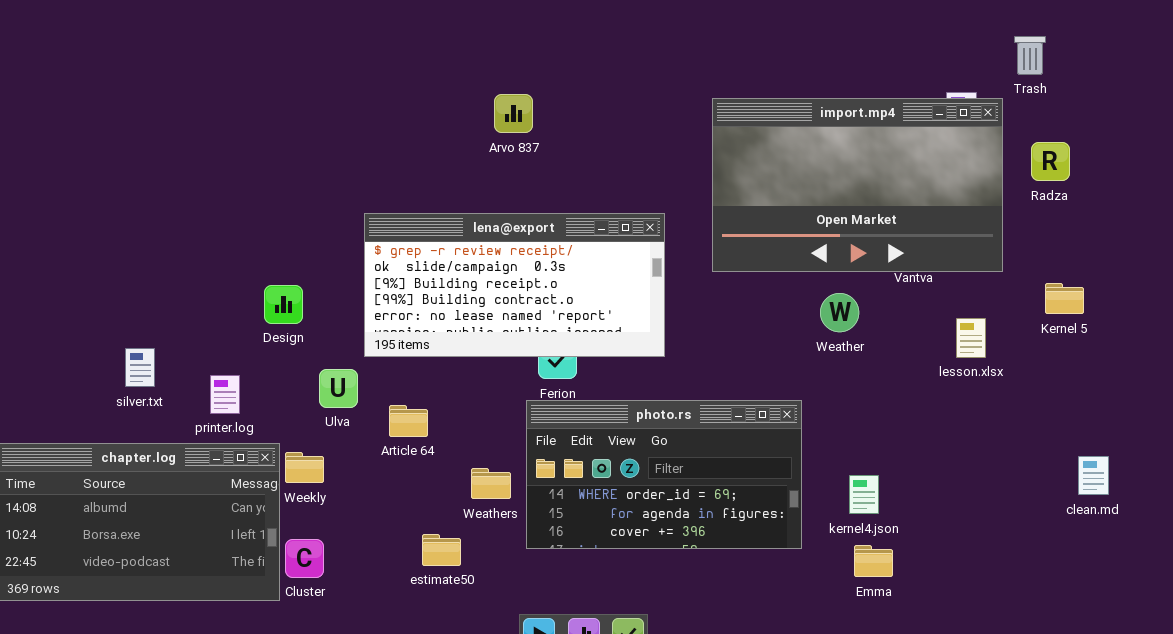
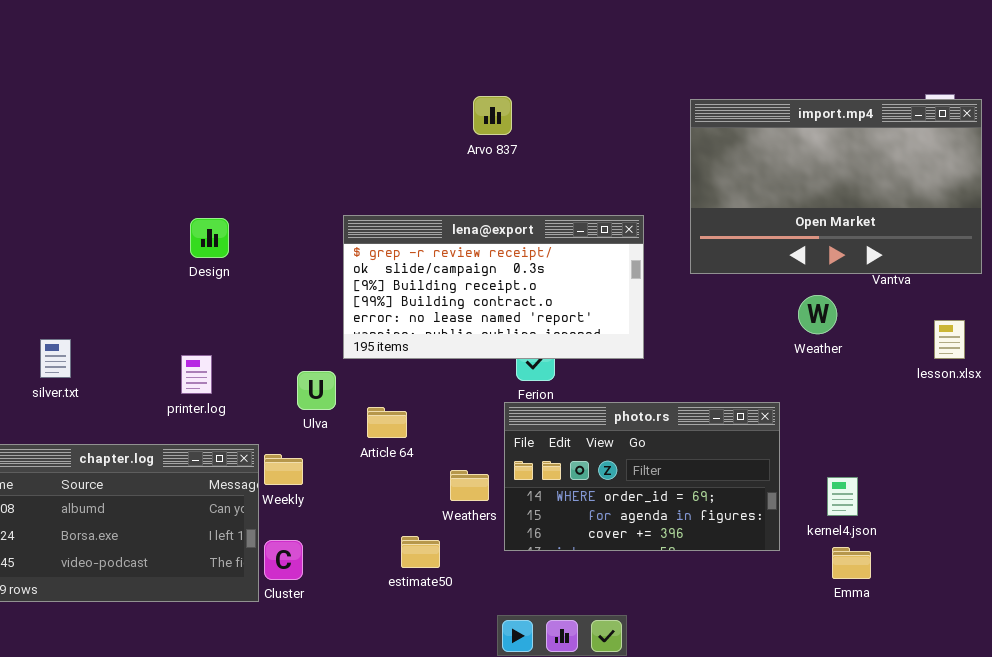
Design: [264,285,303,324] -> [190,218,229,258], moved
silver.txt: [125,348,155,387] -> [40,339,71,378], moved
printer.log: [210,375,240,414] -> [181,355,212,394], moved

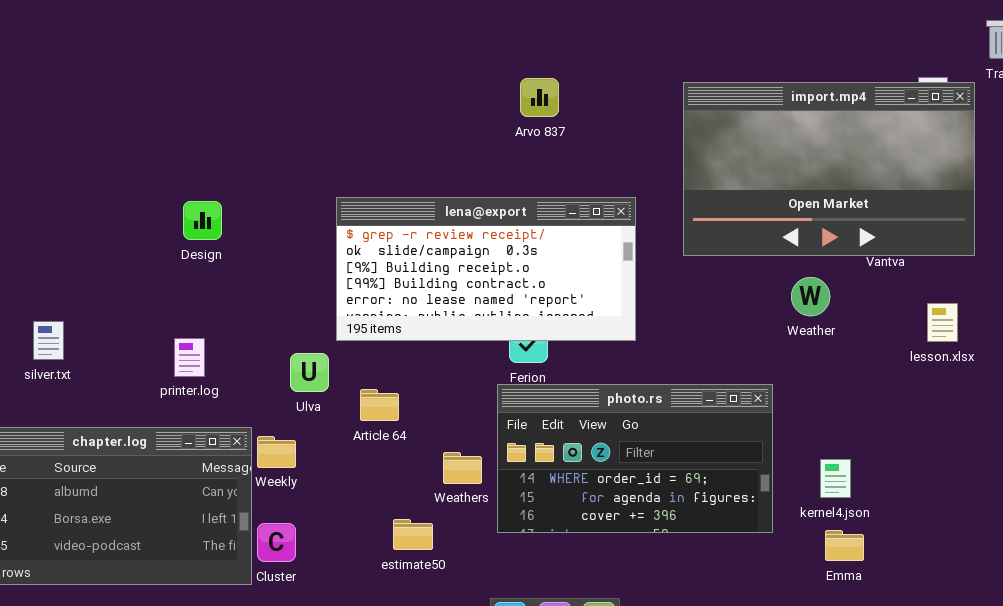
Arvo 837: [473,96,512,135] -> [520,78,559,117], moved

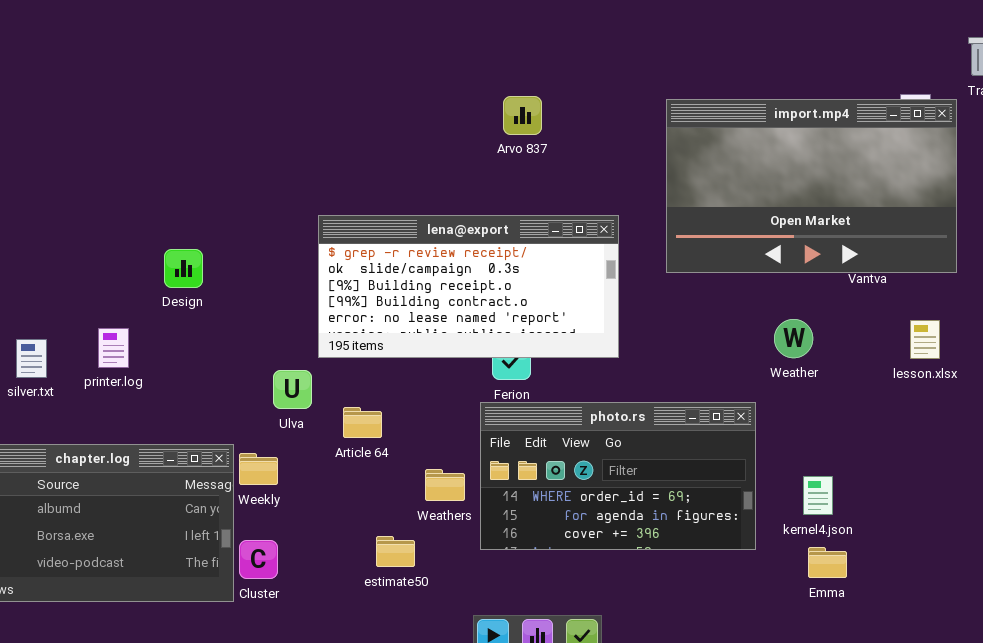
Design: [183,201,222,240] -> [164,249,203,288], moved
Weather: [791,277,830,316] -> [774,319,813,358], moved
printer.log: [174,338,205,377] -> [98,328,129,368], moved

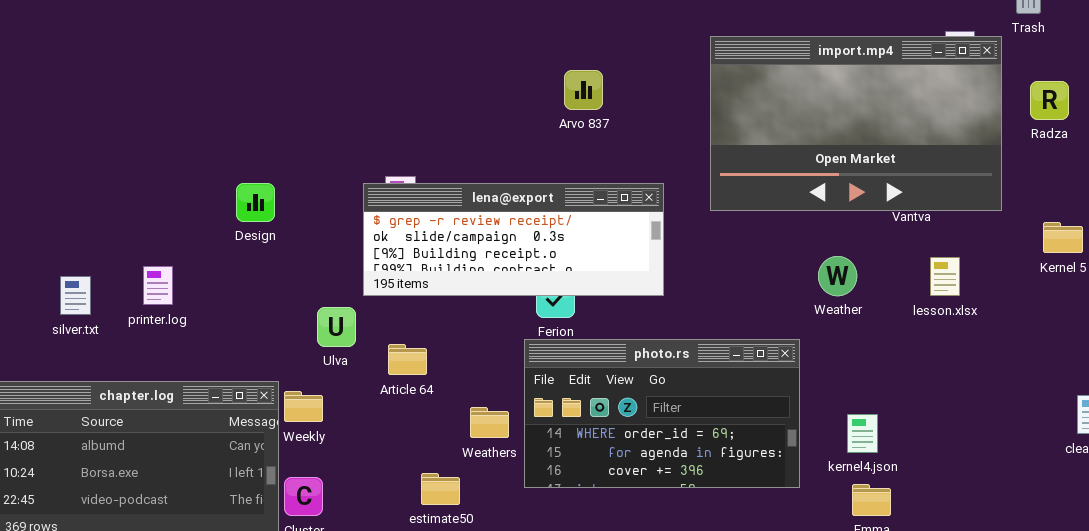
Arvo 837: [503,96,542,135] -> [564,70,603,110], moved
lena@export: [318,215,619,358] -> [363,183,664,296], resized
Design: [164,249,203,288] -> [236,183,275,222], moved
lesson.xlsx: [910,320,940,359] -> [930,257,960,296], moved

